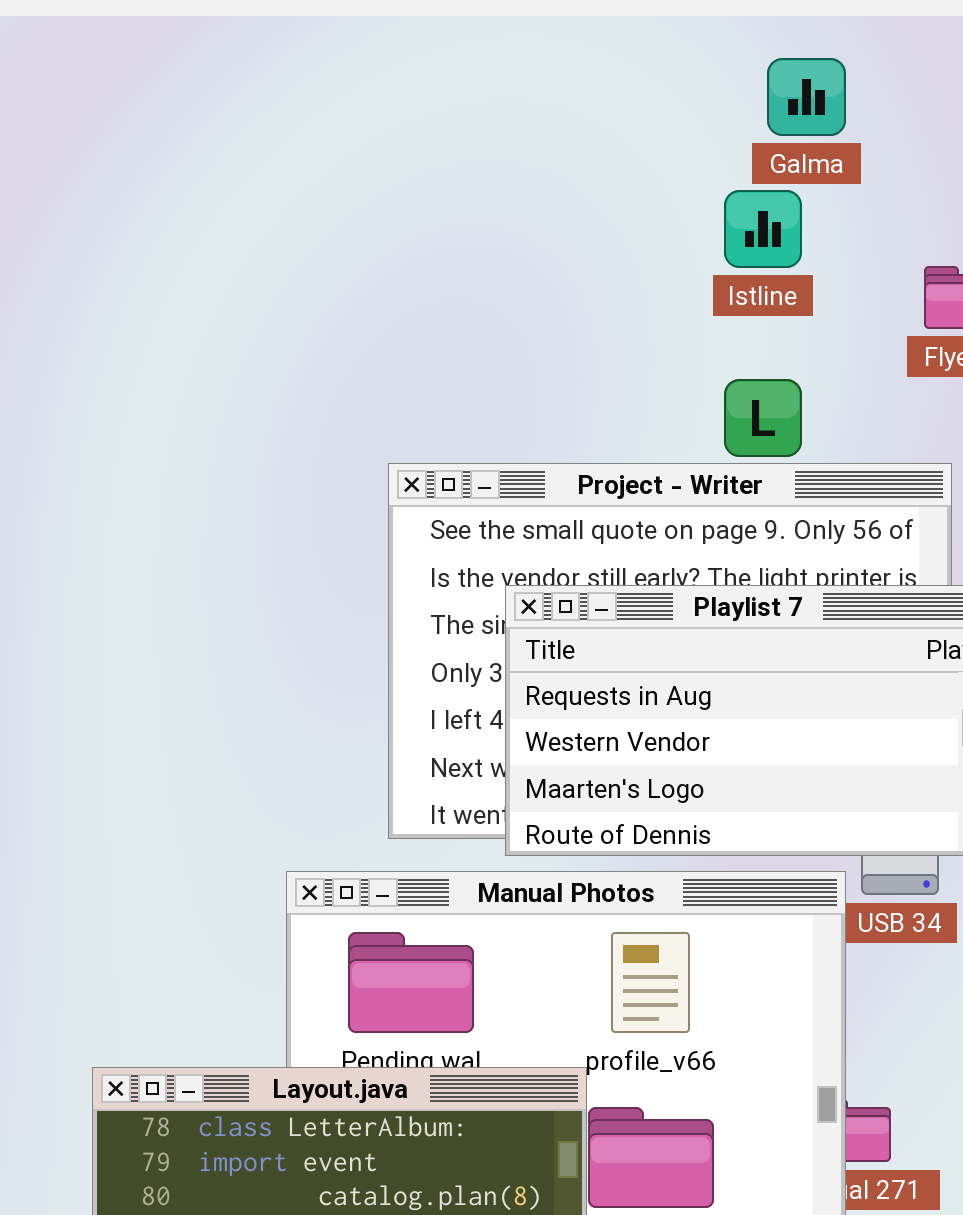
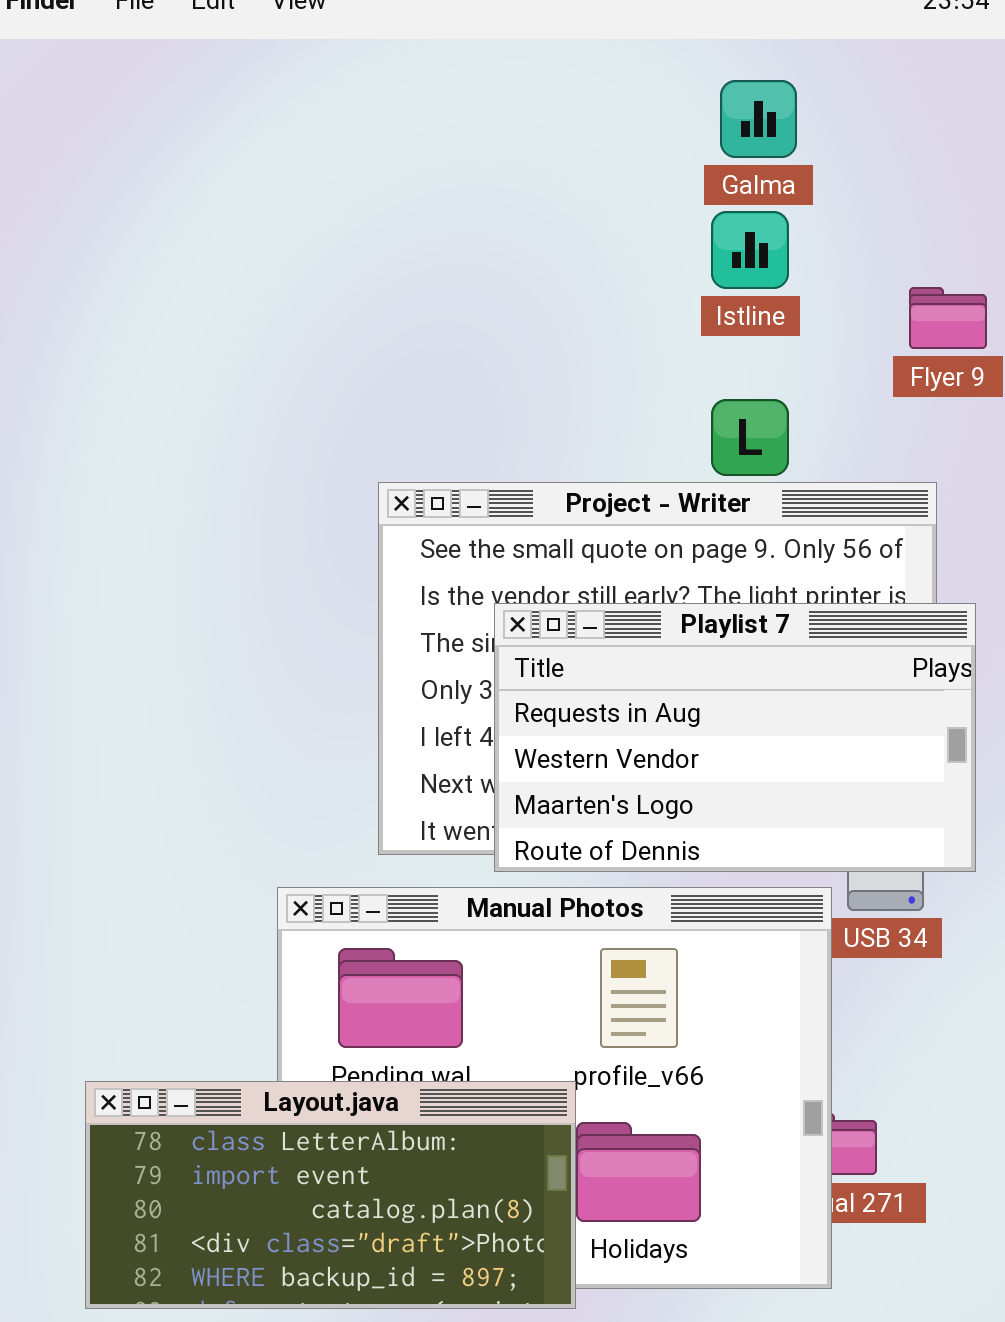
Galma: [767,58,846,136] -> [720,80,797,158], moved

